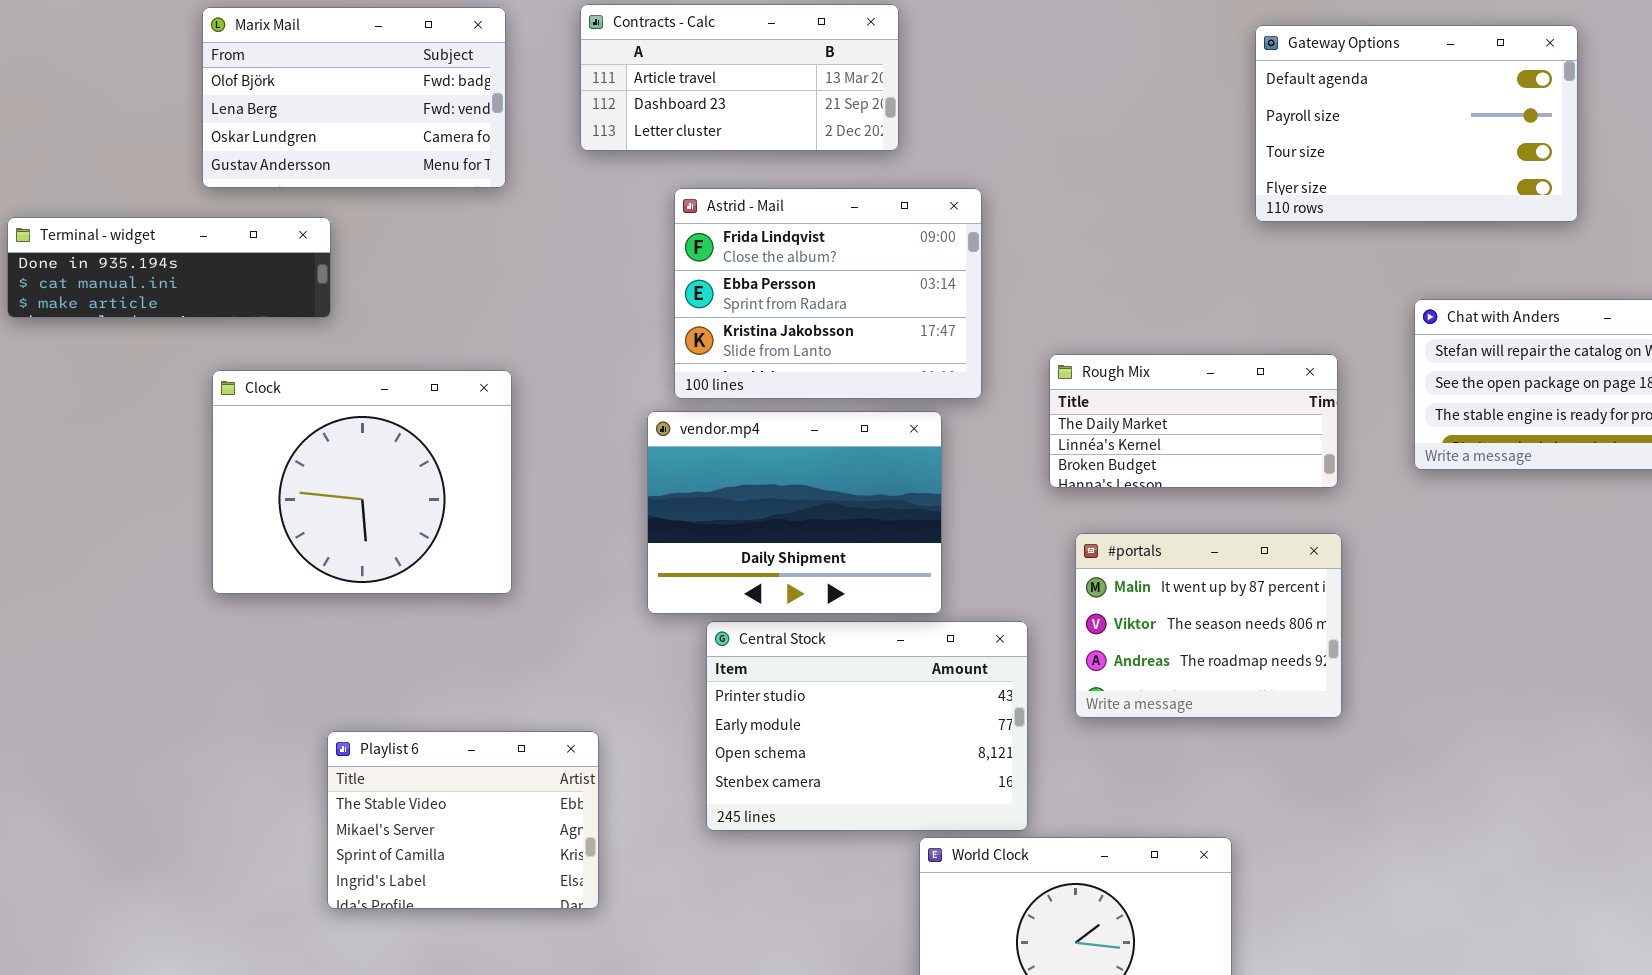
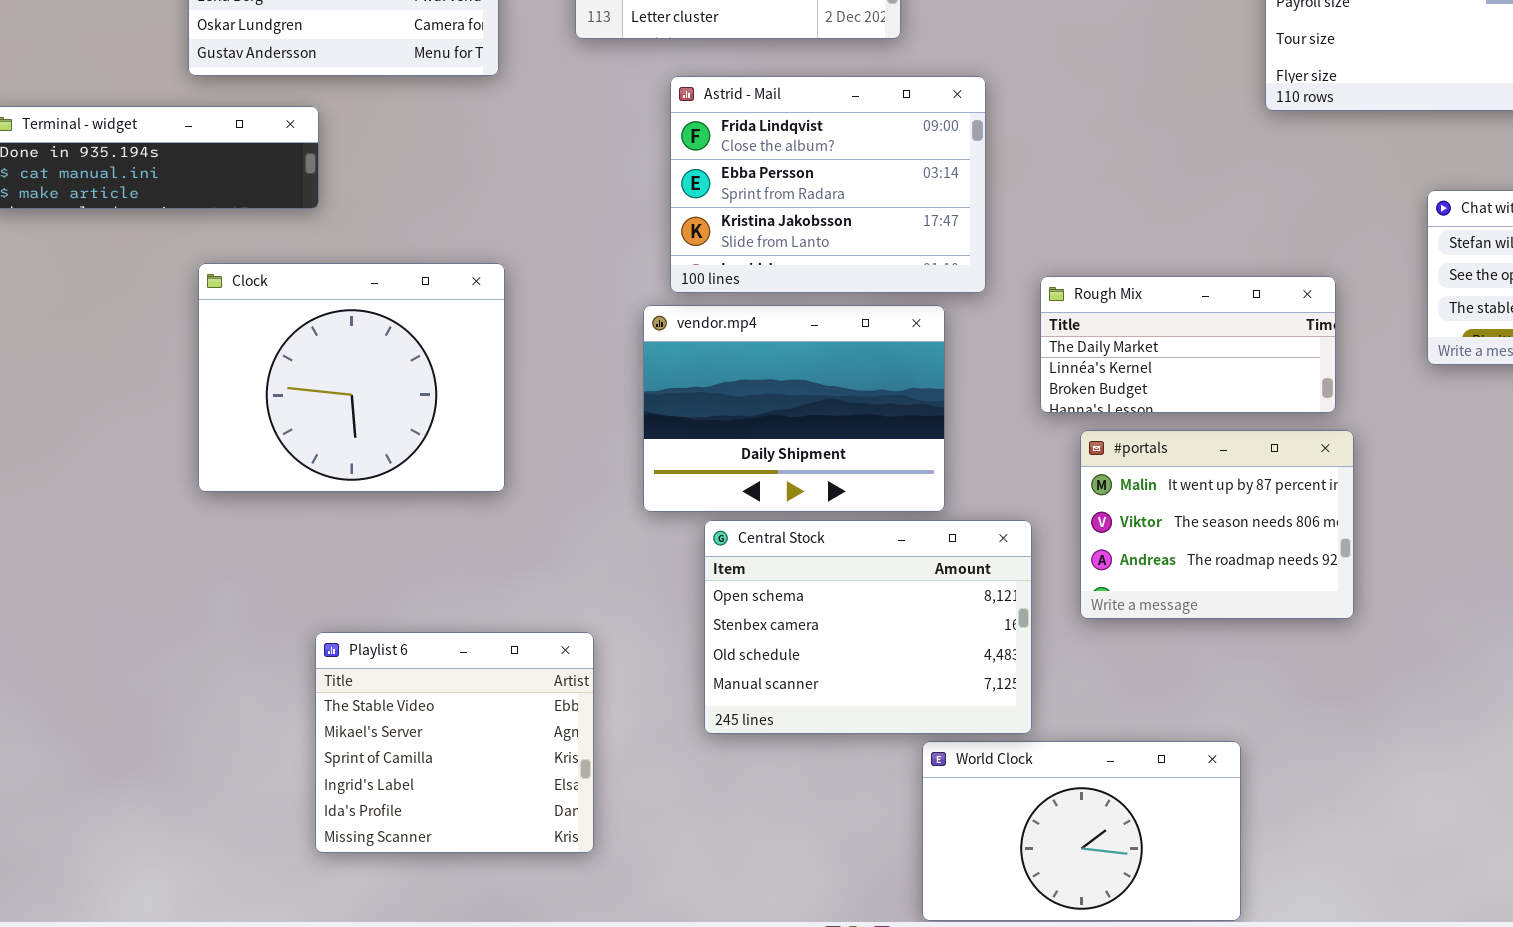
Rough Mix: [1049,354,1338,488] -> [1040,276,1336,413], moved
Central Stock: [706,621,1028,831] -> [704,520,1032,734], scrolled down 2 rows
Playlist 6: [327,731,599,909] -> [315,632,594,853], resized

